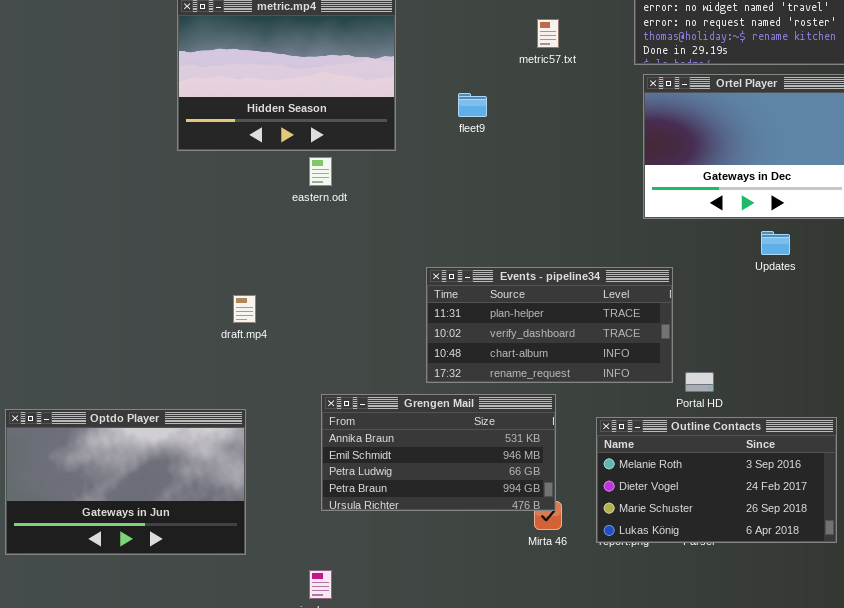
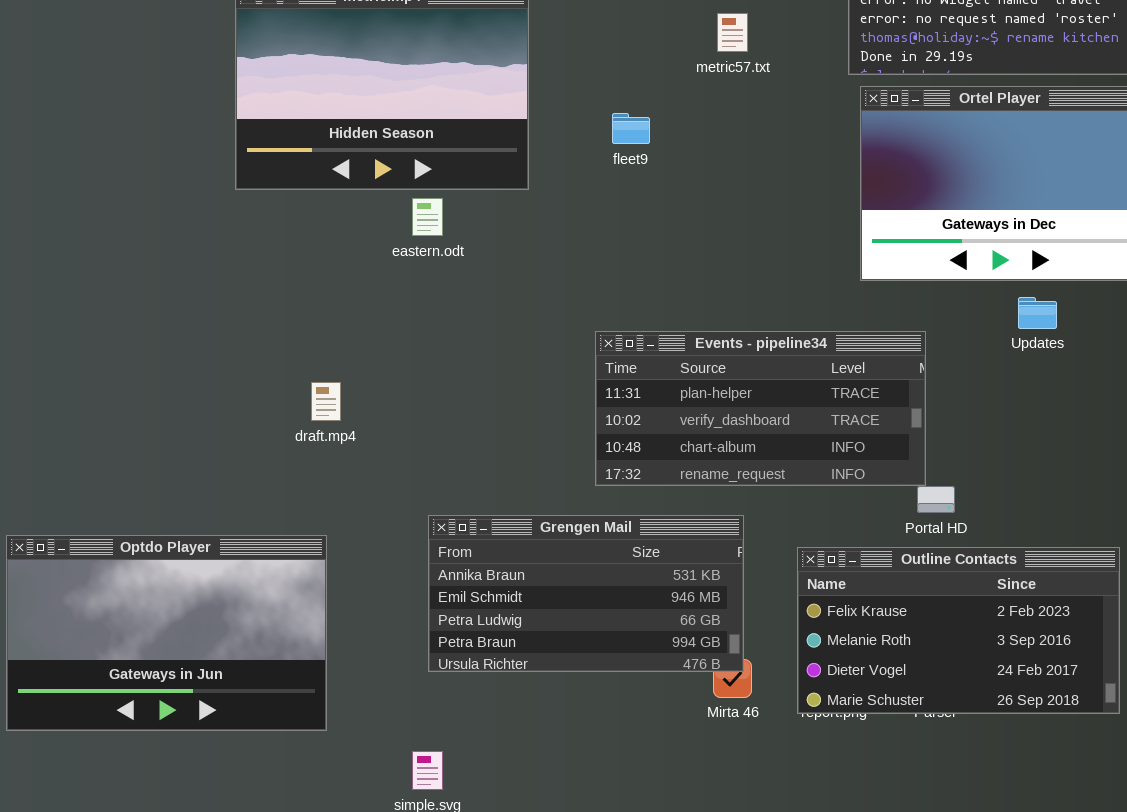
Events - pipeline34: [426,267,673,383] -> [595,331,926,486], moved
Outline Contacts: [596,417,837,543] -> [797,547,1120,714], scrolled up 1 row

